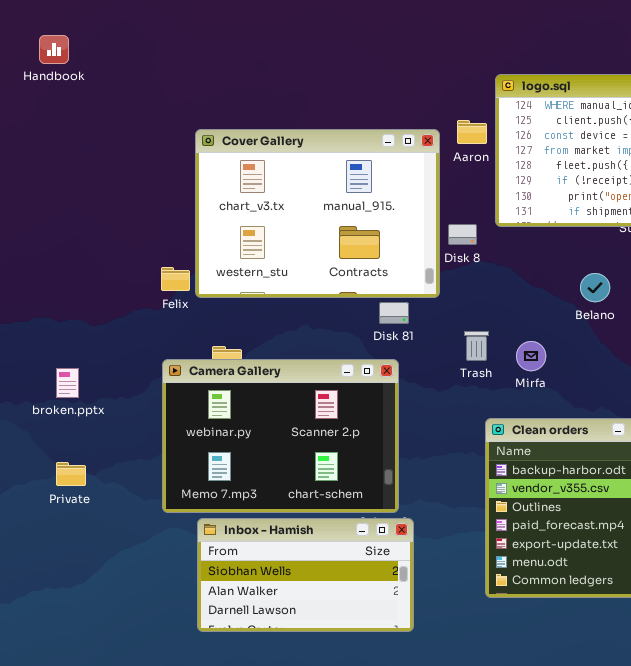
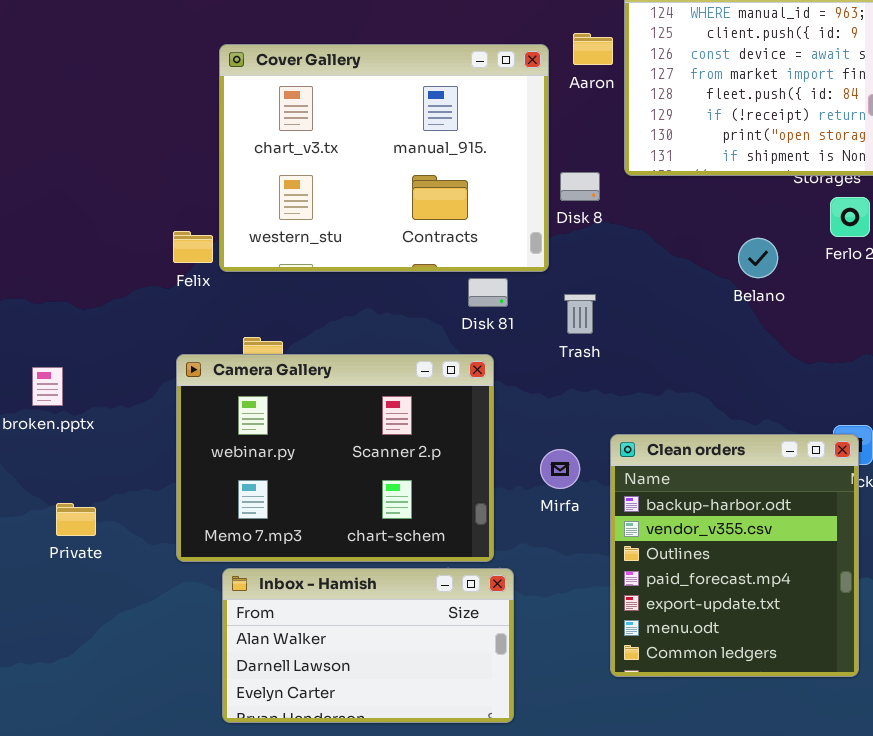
Trash: [464,331,489,361] -> [564,294,596,334], moved
Mirfa: [516,341,546,371] -> [540,449,580,489], moved
Private: [56,462,86,486] -> [56,503,96,536], moved
Inbox - Hamish: [197,518,414,632] -> [222,568,514,723], scrolled down 1 row

